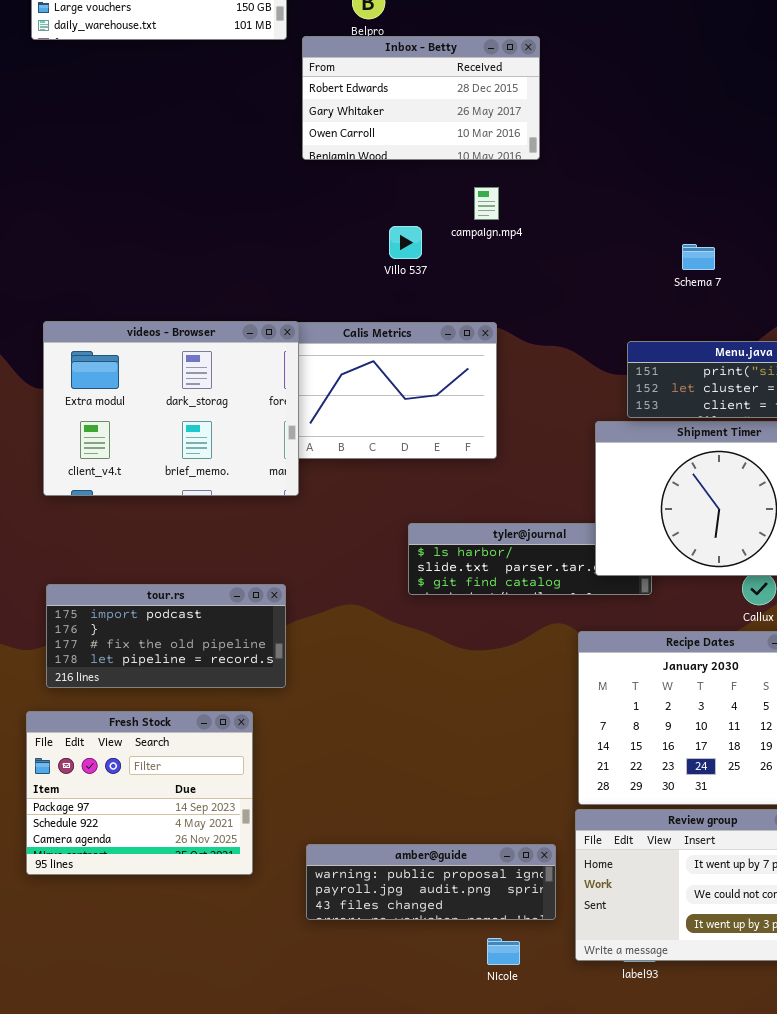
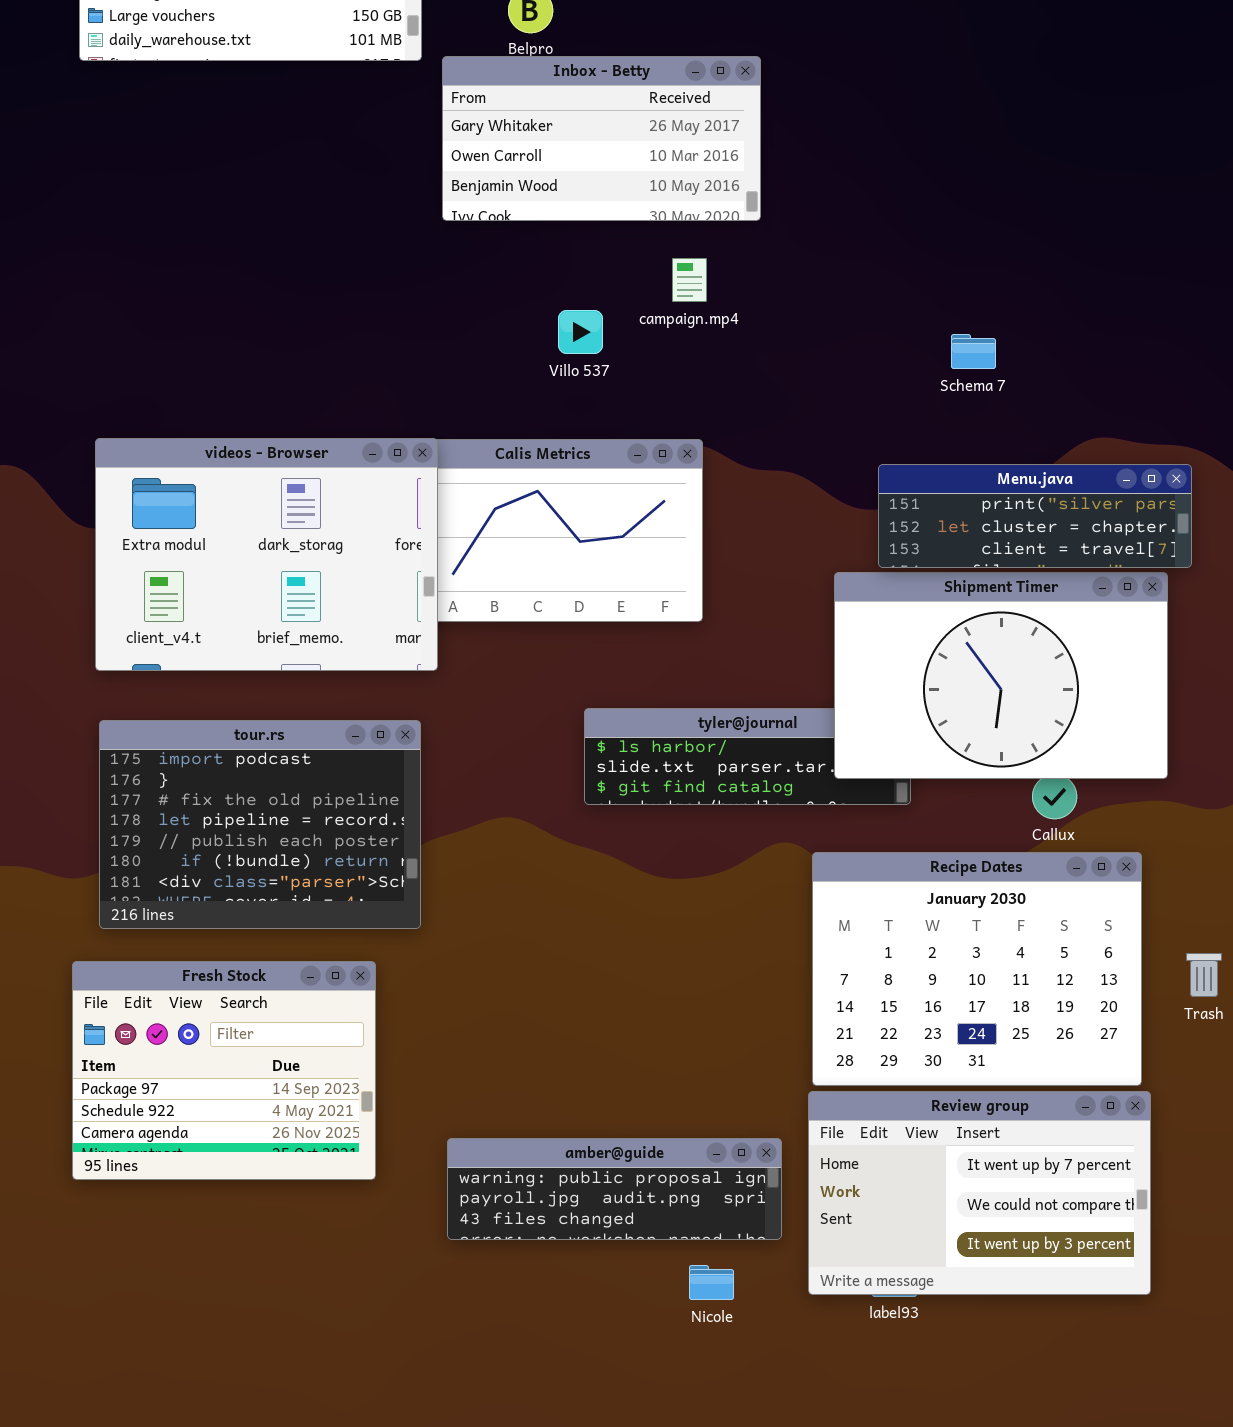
Inbox - Betty: [302,36,540,160] -> [442,56,761,221], scrolled down 1 row
tour.rs: [46,584,286,688] -> [99,720,421,929], resized

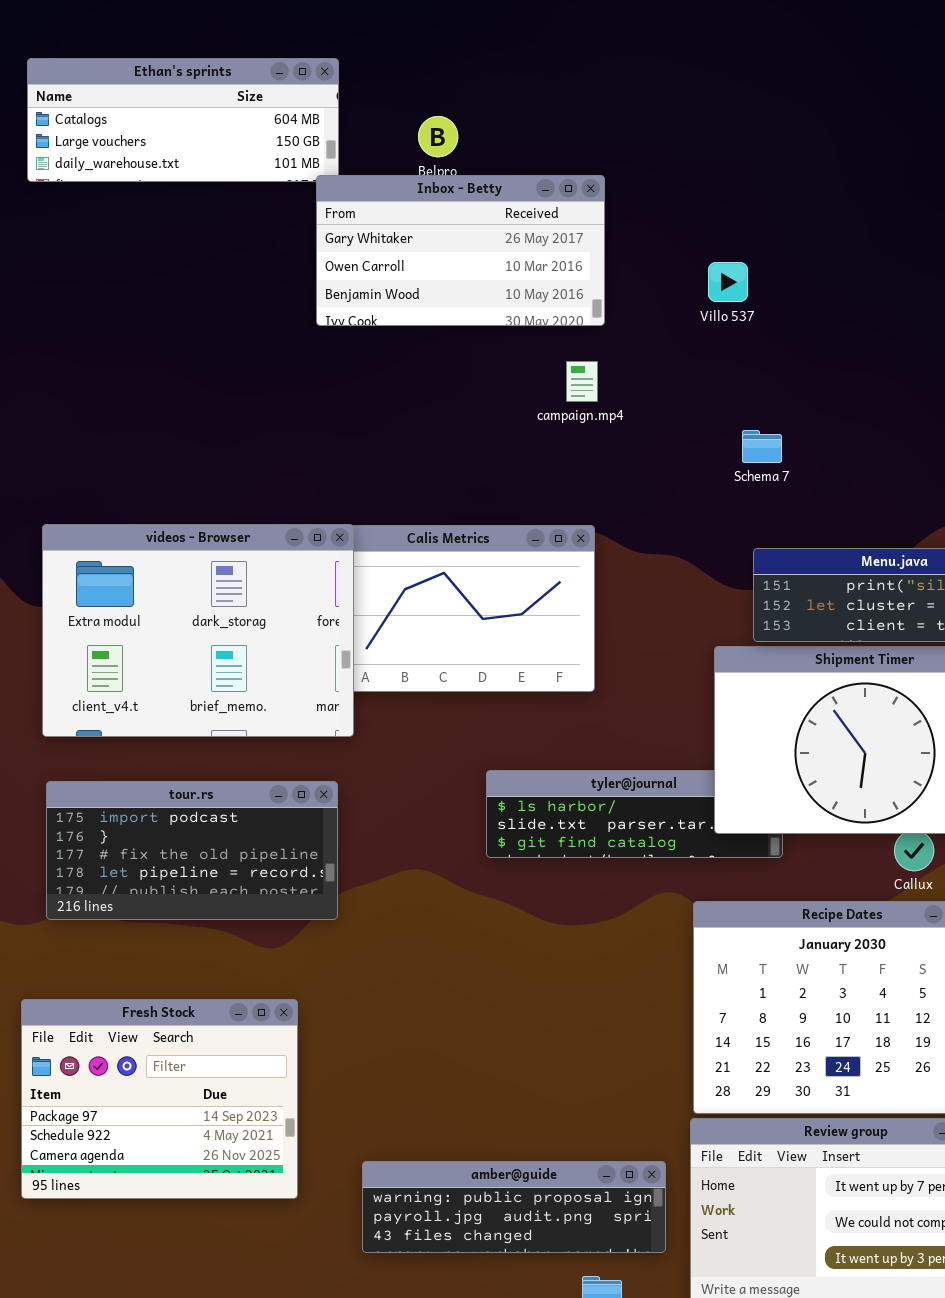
Inbox - Betty: [442,56,761,221] -> [316,175,605,326], moved
Villo 537: [558,310,603,354] -> [708,262,748,302], moved
Schema 7: [951,334,996,369] -> [742,430,782,463], moved
tour.rs: [99,720,421,929] -> [46,781,338,920], resized

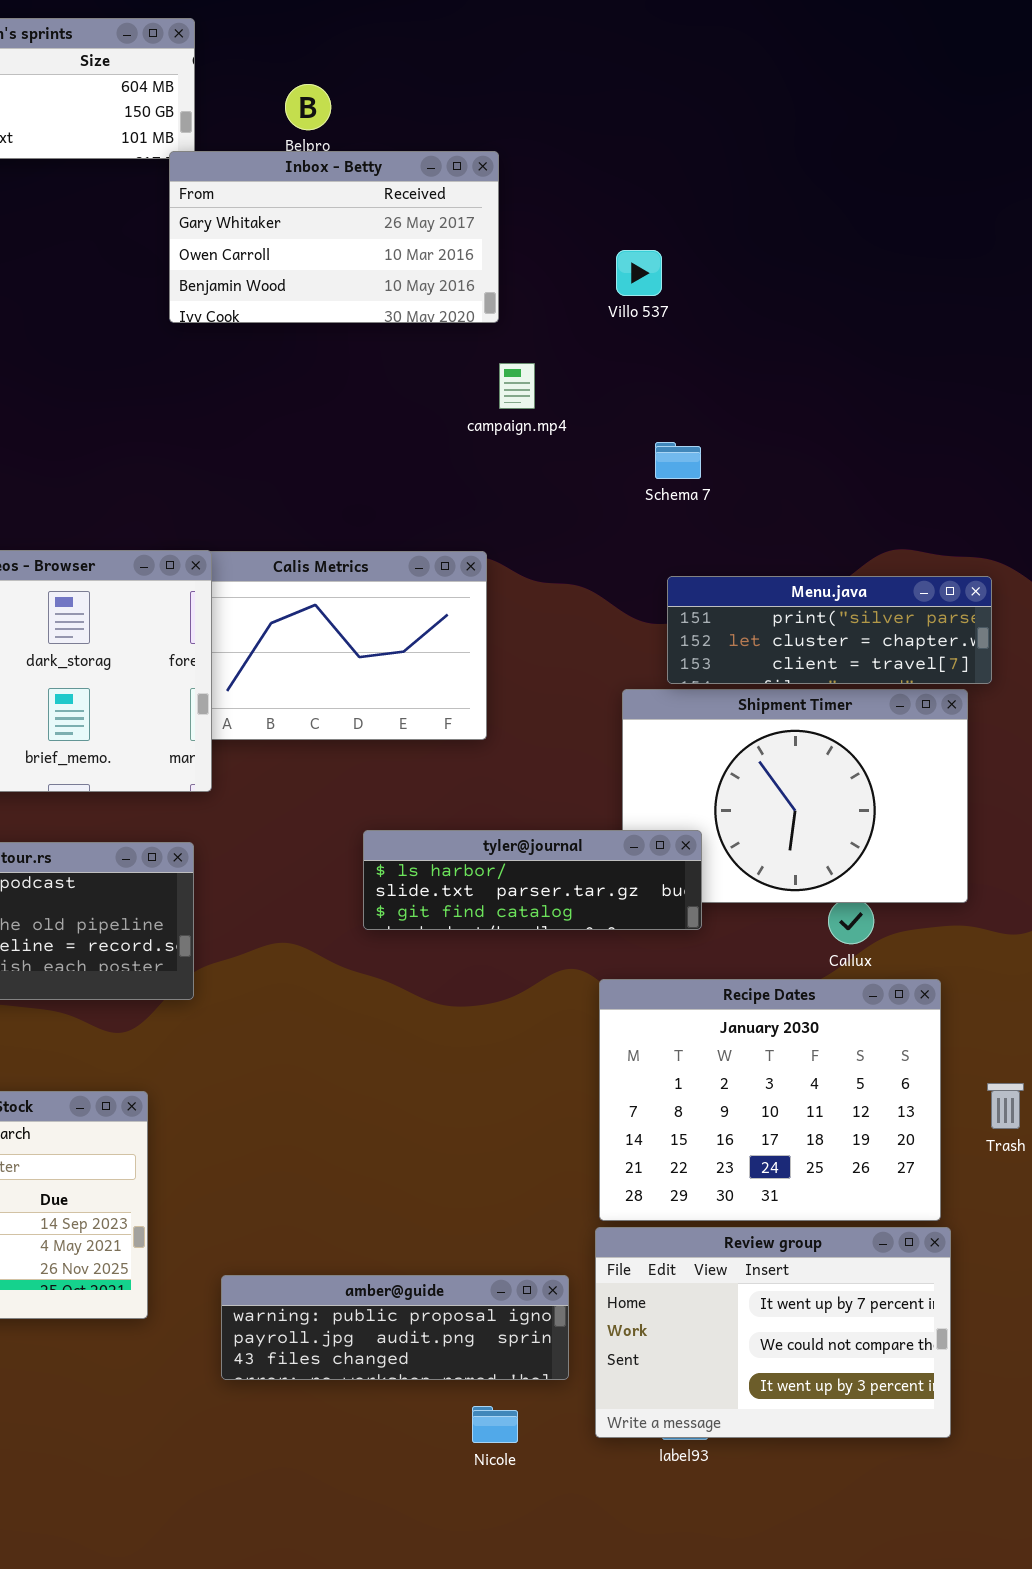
campaign.mp4: [566,361,598,402] -> [499,363,535,409], moved
tyler@journal: [486,770,783,858] -> [363,830,702,930], raised

